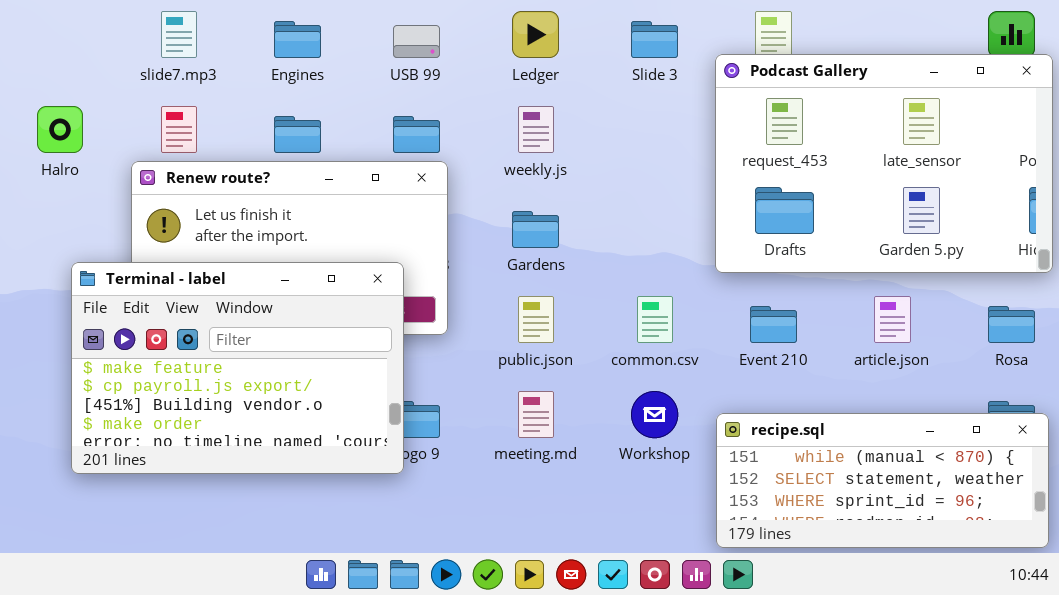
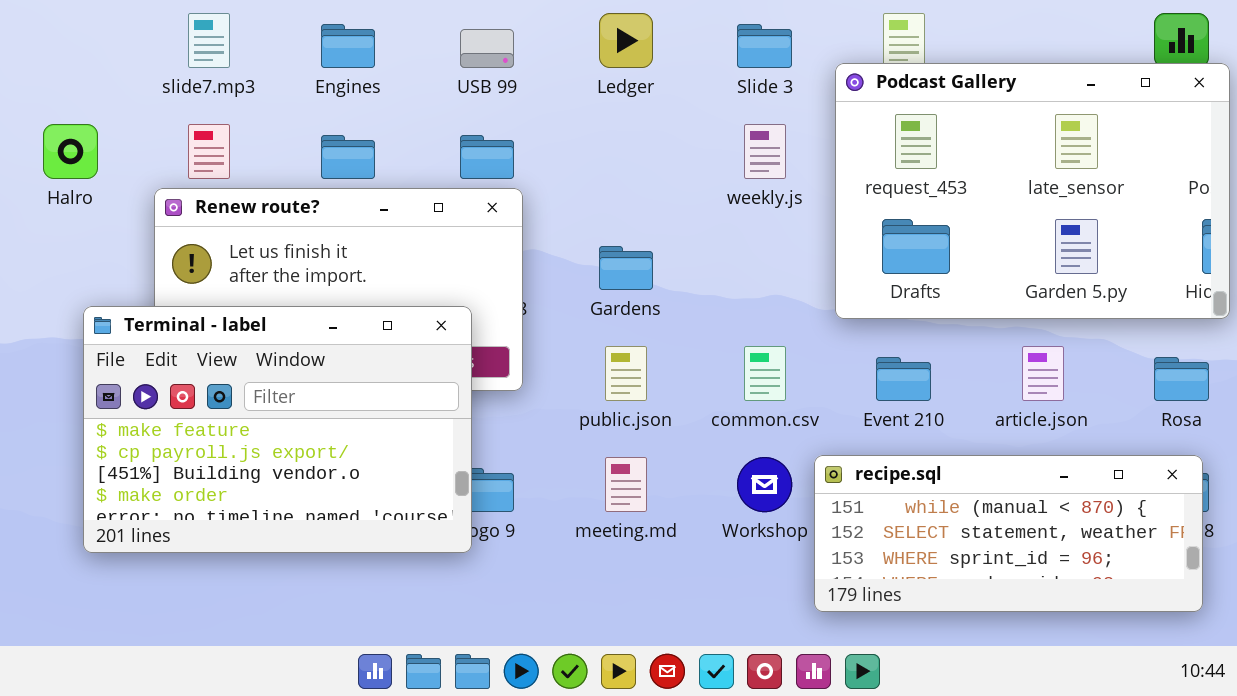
weekly.js: [518,106,554,153] -> [744,124,786,179], moved
recipe.sql: [716,413,1049,548] -> [814,455,1203,612], moved

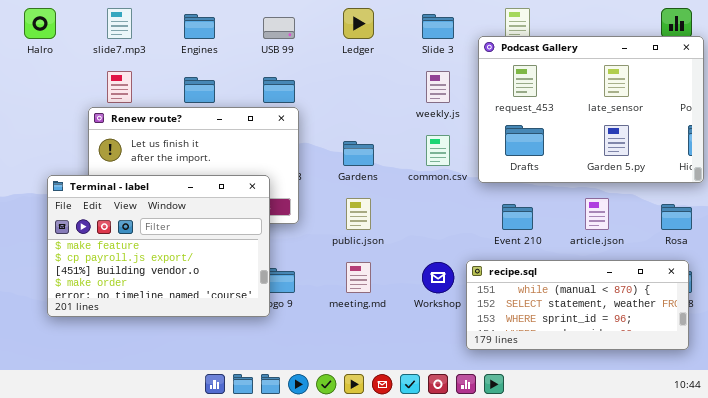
Halro: [43,124,98,179] -> [24,8,56,39], moved
common.csv: [744,346,786,401] -> [426,135,450,166], moved

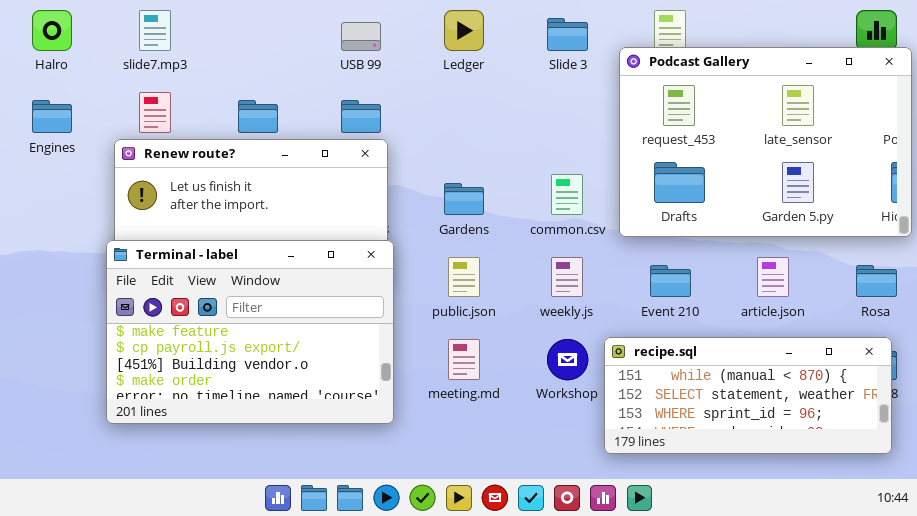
Engines: [184,14,215,39] -> [32,100,72,133], moved
weekly.js: [426,71,450,103] -> [551,257,583,297], moved
Terminal - label: [47,175,270,317] -> [106,240,394,424], moved

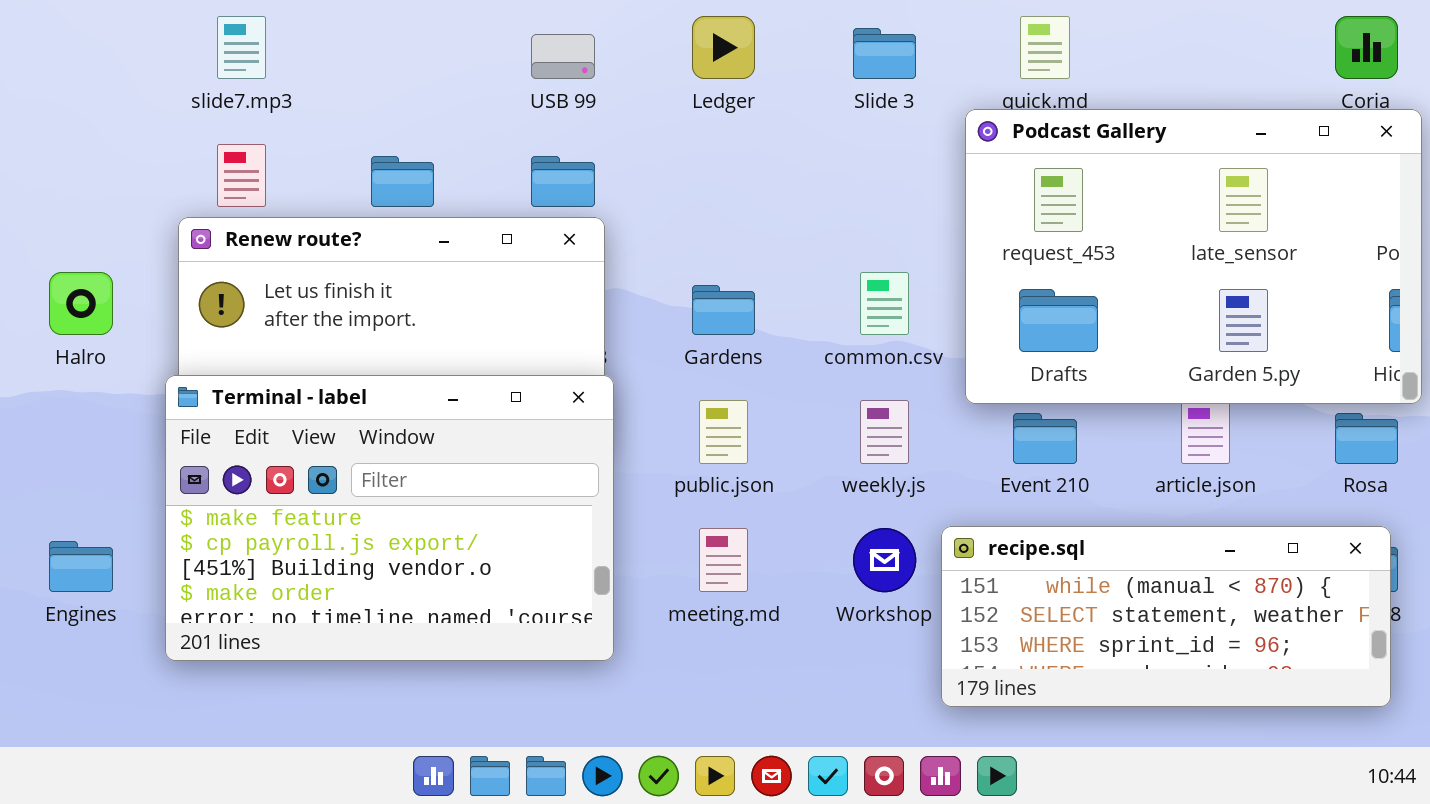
Halro: [32,10,72,51] -> [49,272,113,335], moved
Podcast Gallery: [619,47,912,237] -> [965,109,1422,404], moved
Engines: [32,100,72,133] -> [49,541,113,592], moved

